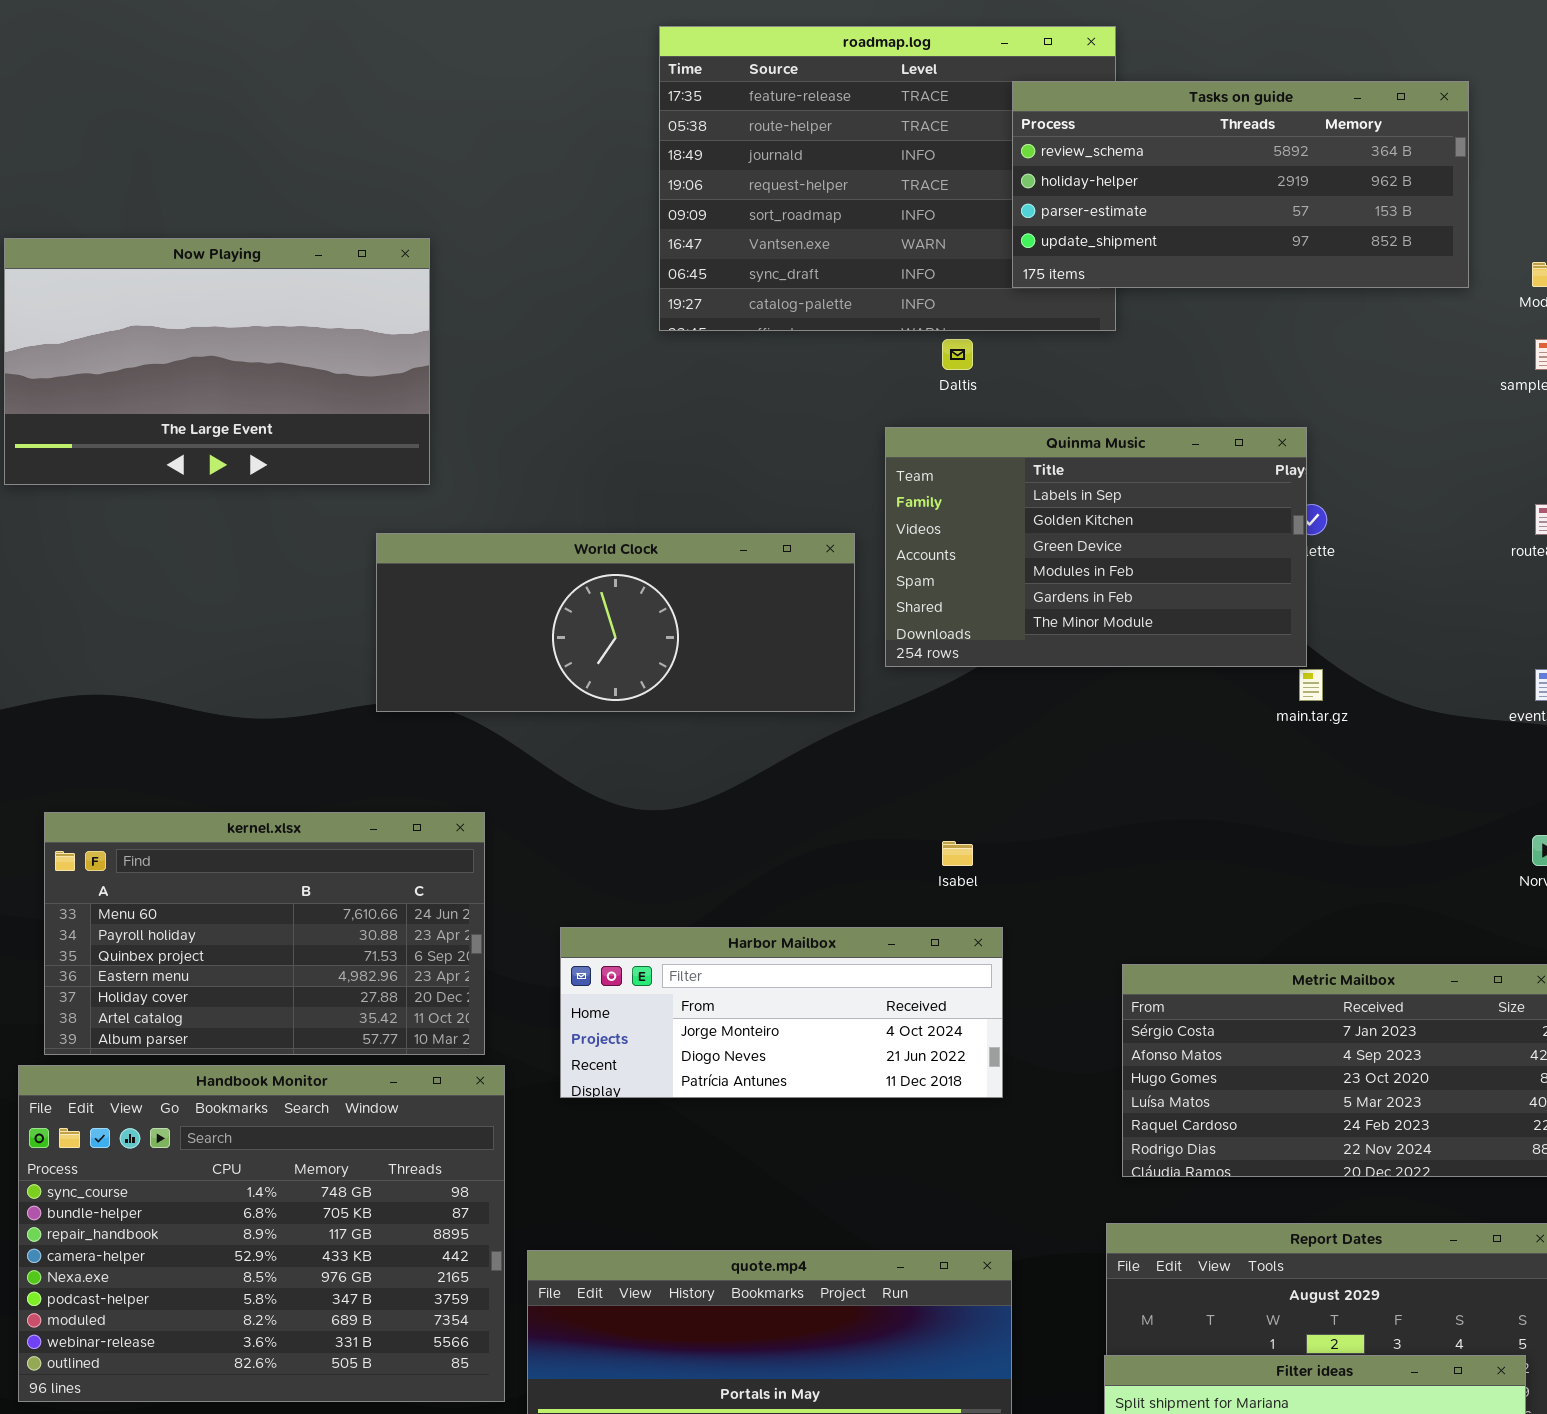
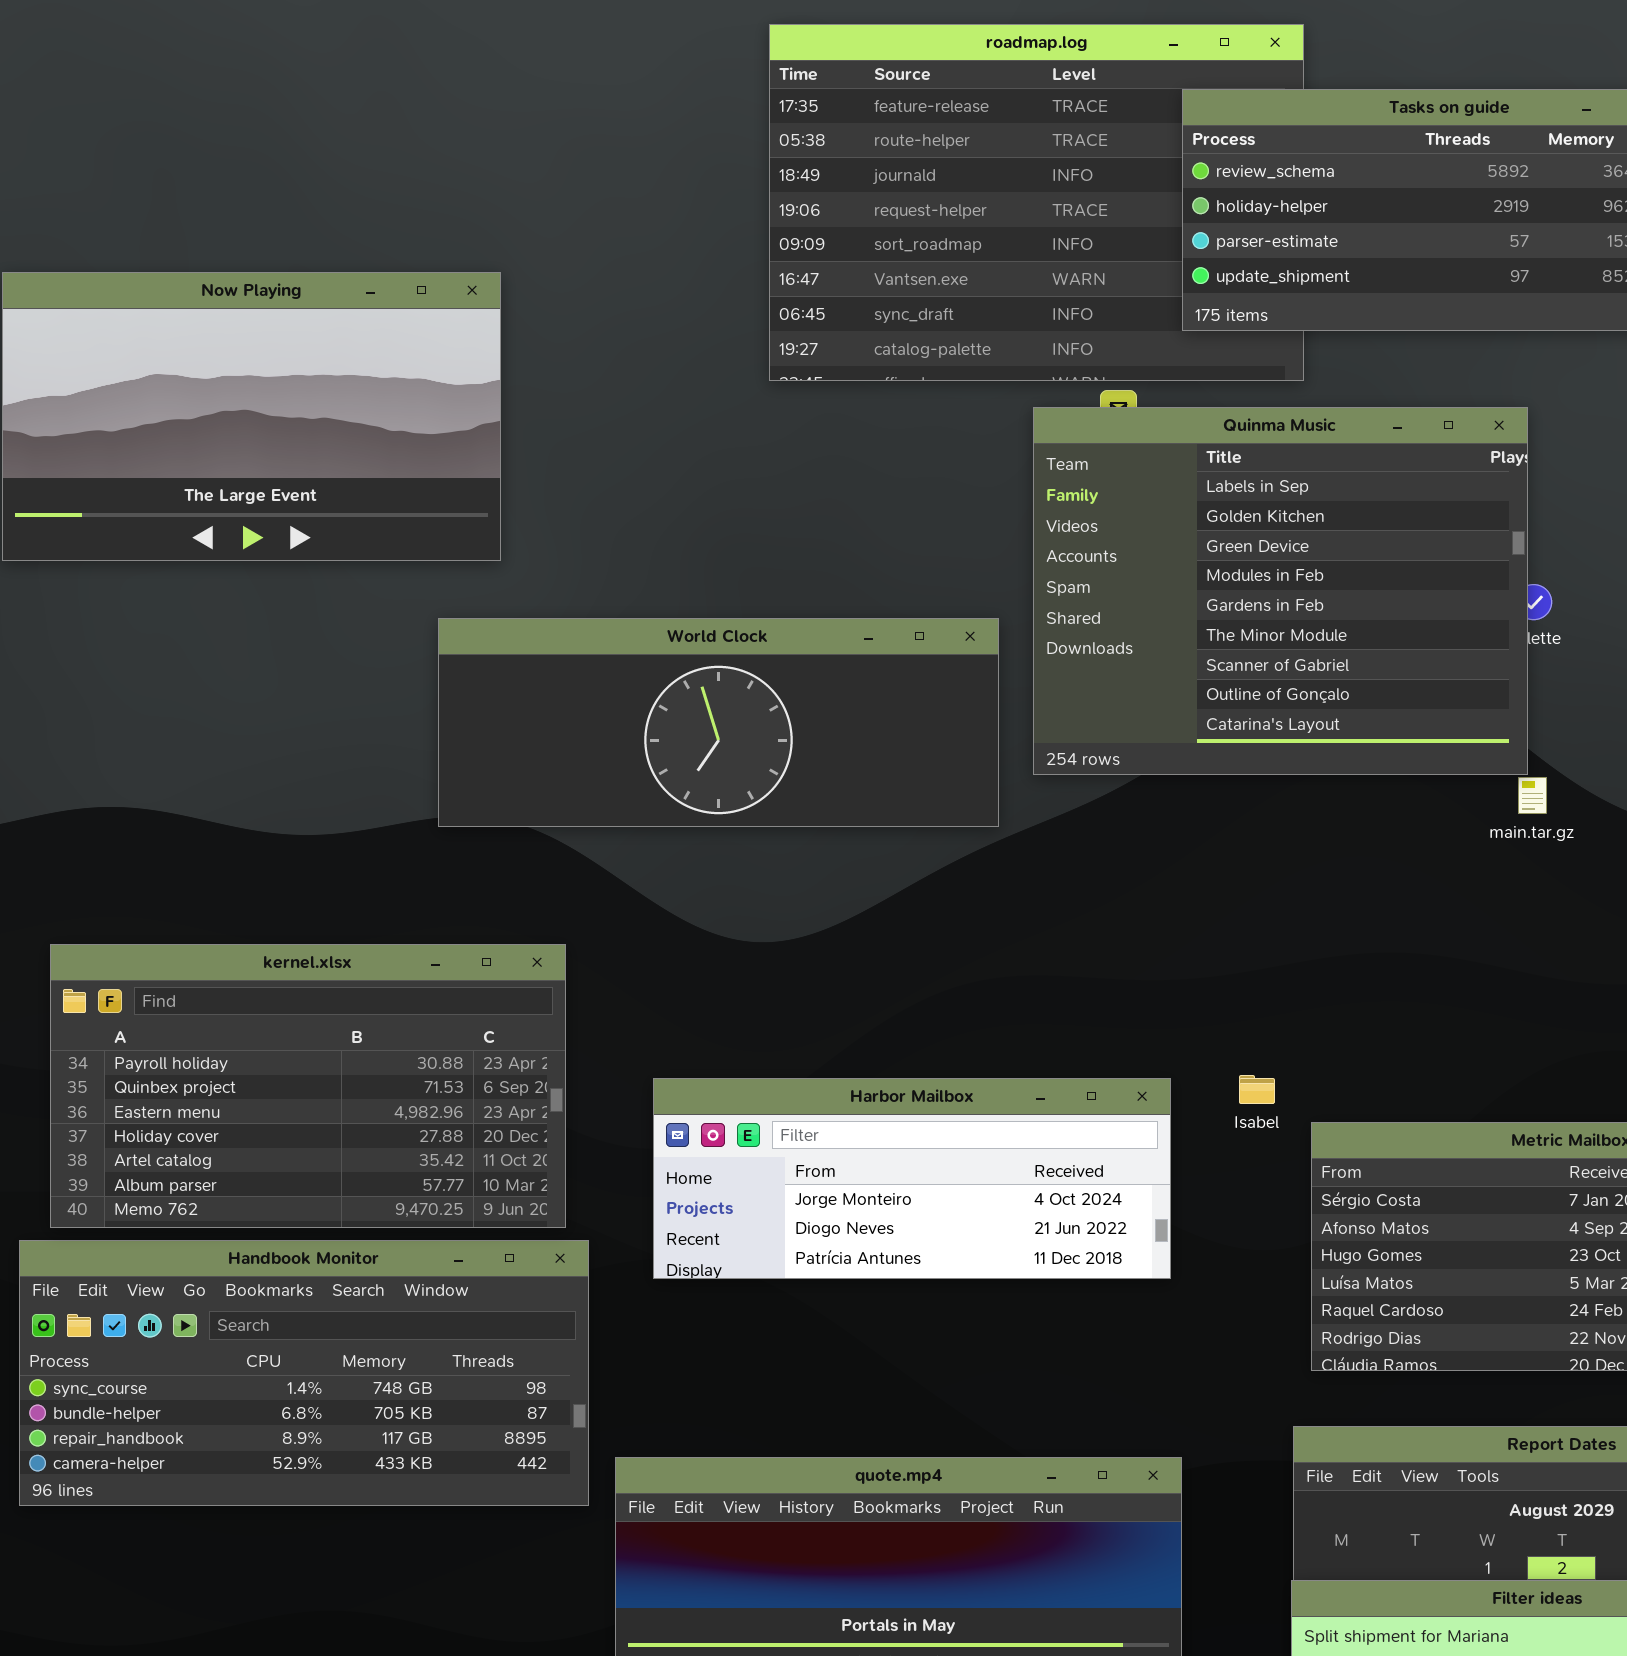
Quinma Music: [885,427,1307,667] -> [1033,407,1528,775], resized
kernel.xlsx: [44,812,485,1055] -> [50,944,566,1228], scrolled down 1 row
Isabel: [942,841,973,866] -> [1239,1075,1275,1104], moved
Handbook Monitor: [18,1065,505,1402] -> [19,1240,589,1506], resized

